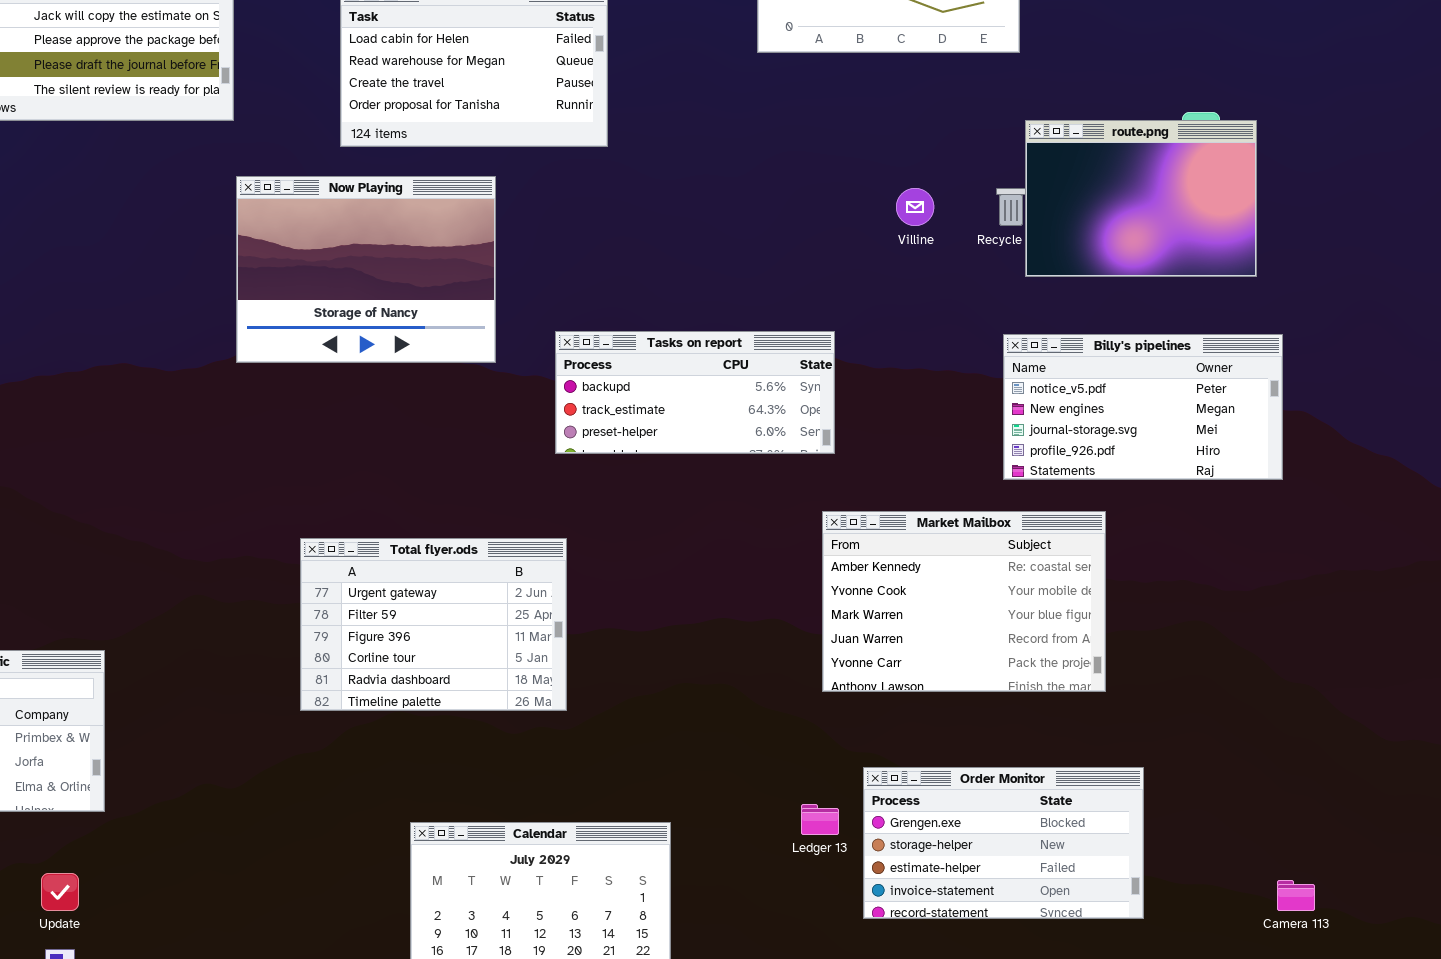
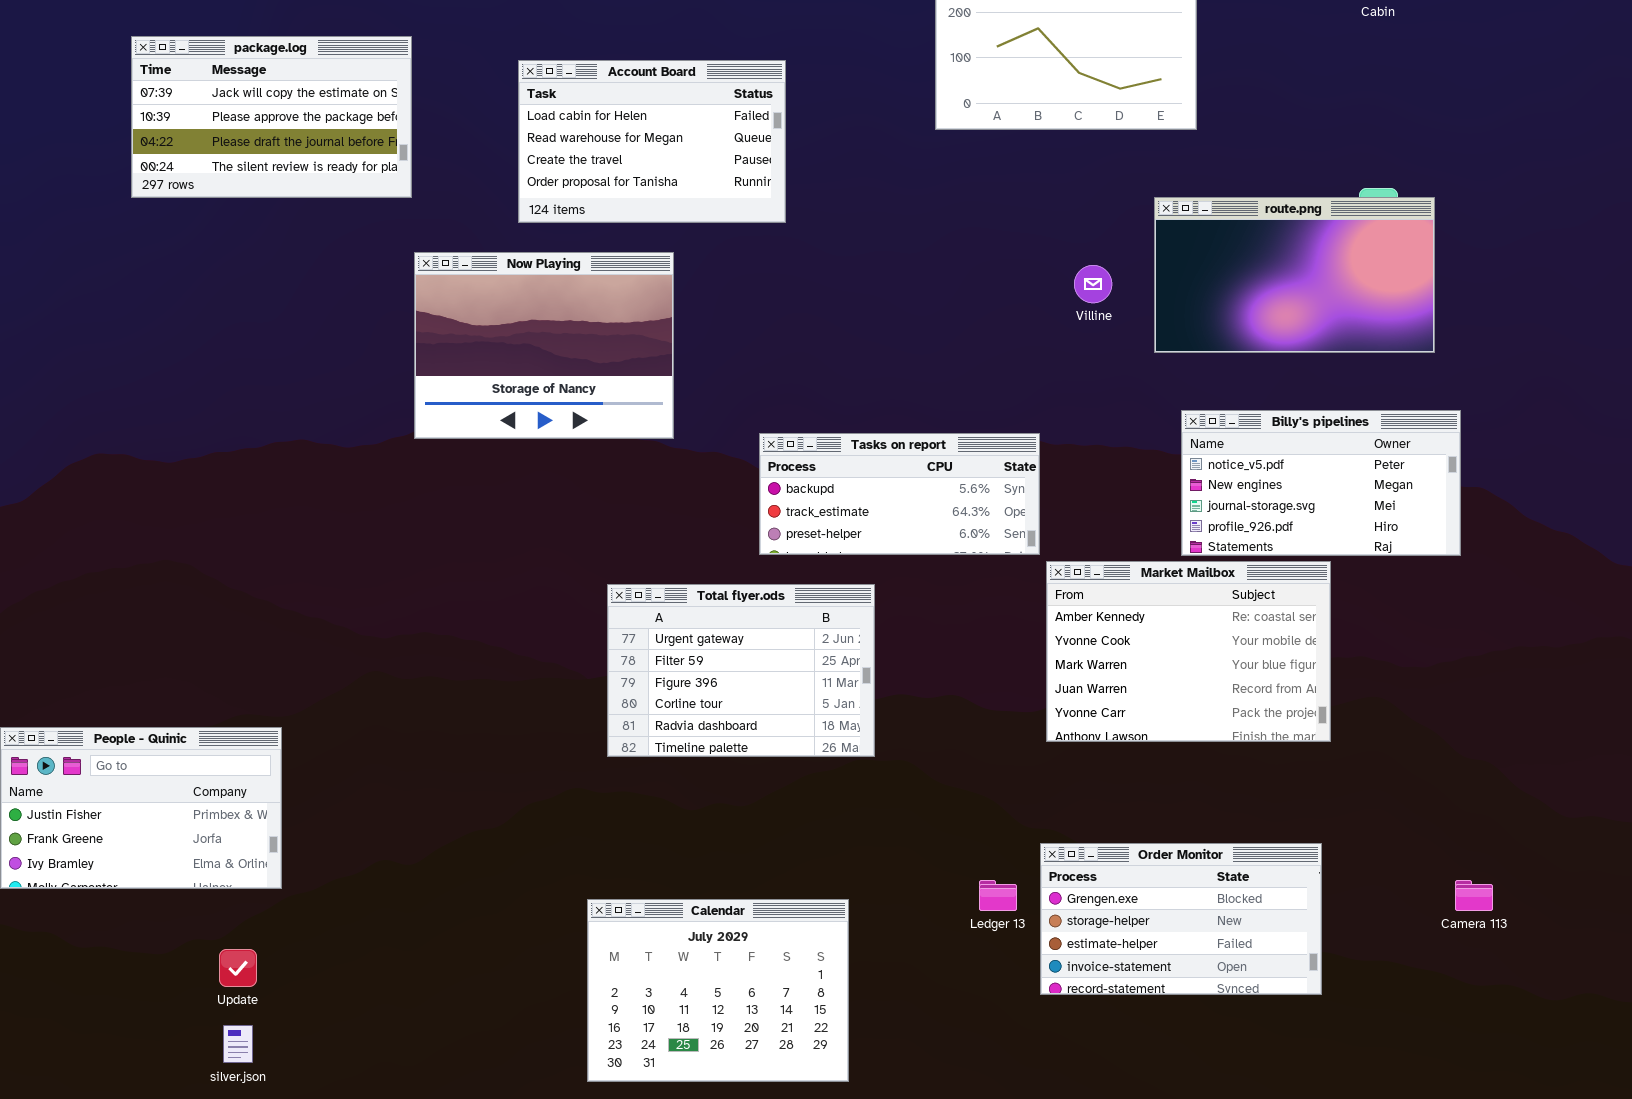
route.png: [1025,120,1257,277] -> [1154,197,1435,353], resized
Tasks on report: [555,331,835,454] -> [759,433,1040,555], moved
Market Mailbox: [822,511,1106,692] -> [1046,561,1331,742], moved
Total flyer.ods: [300,538,567,711] -> [607,584,875,757], moved
Camera 113: [1277,880,1315,911] -> [1455,880,1493,911], moved

